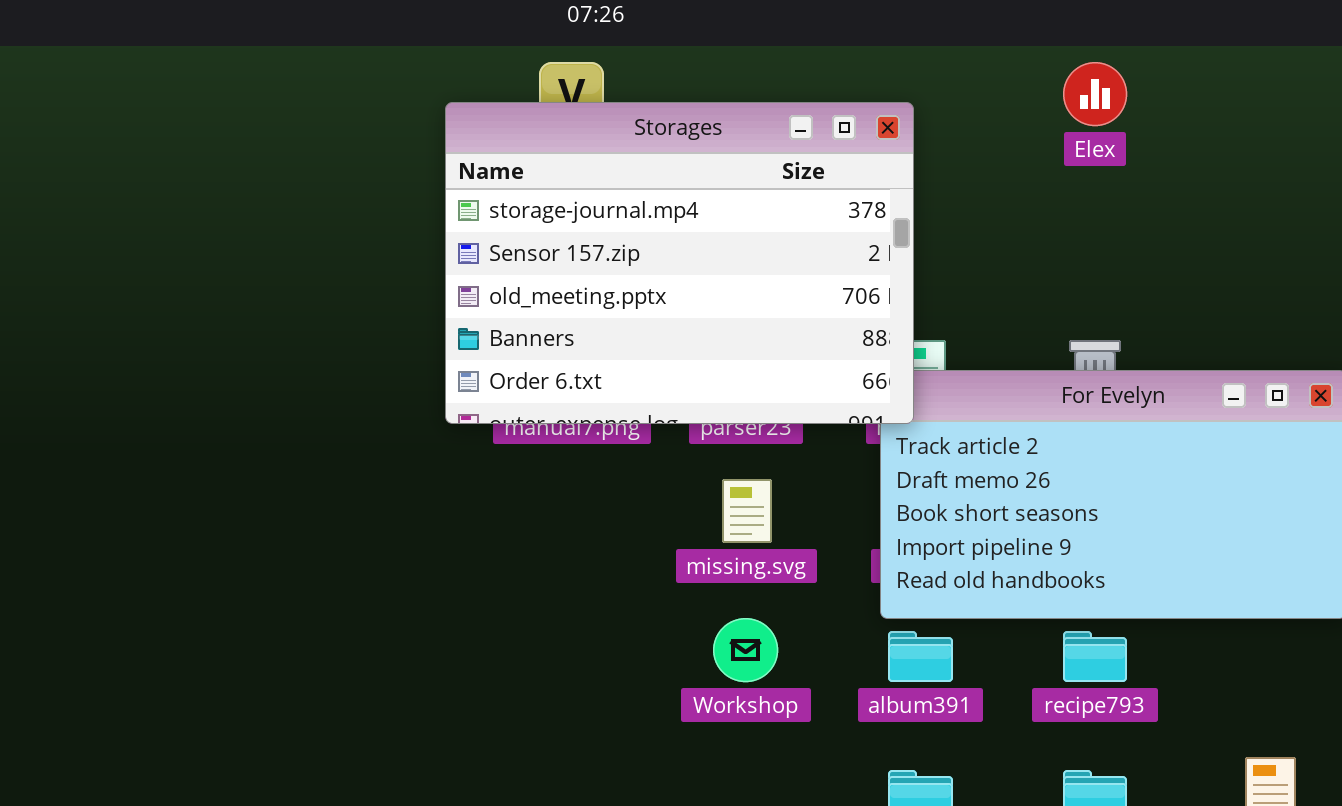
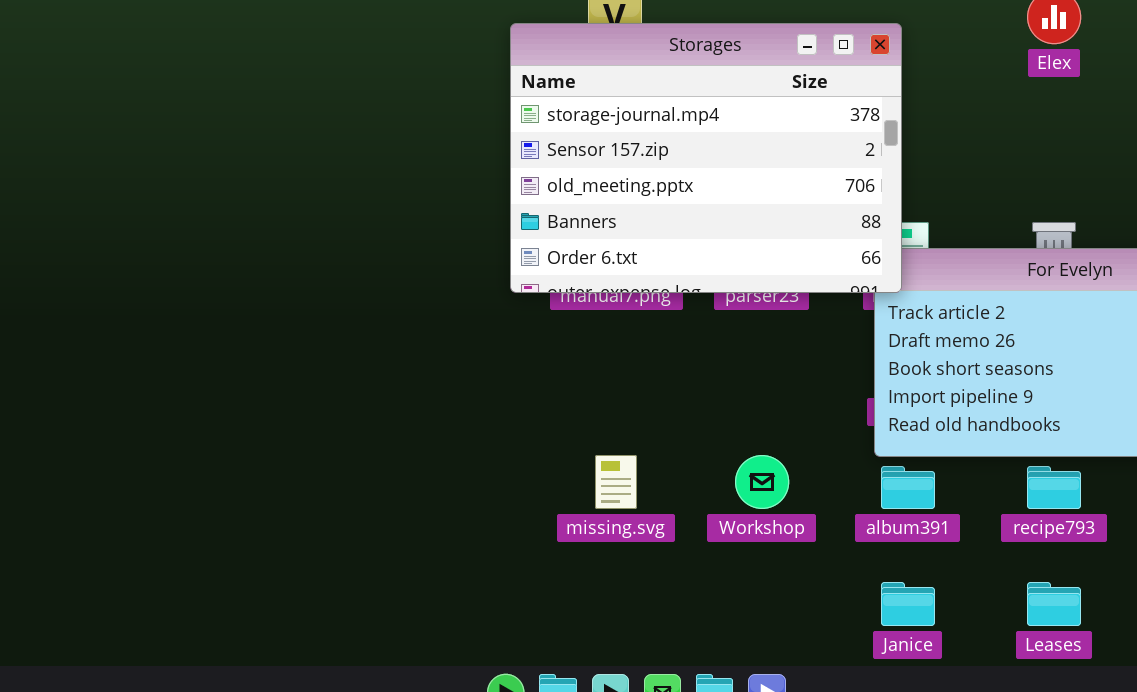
missing.svg: [722,479,772,543] -> [595,455,637,509], moved

